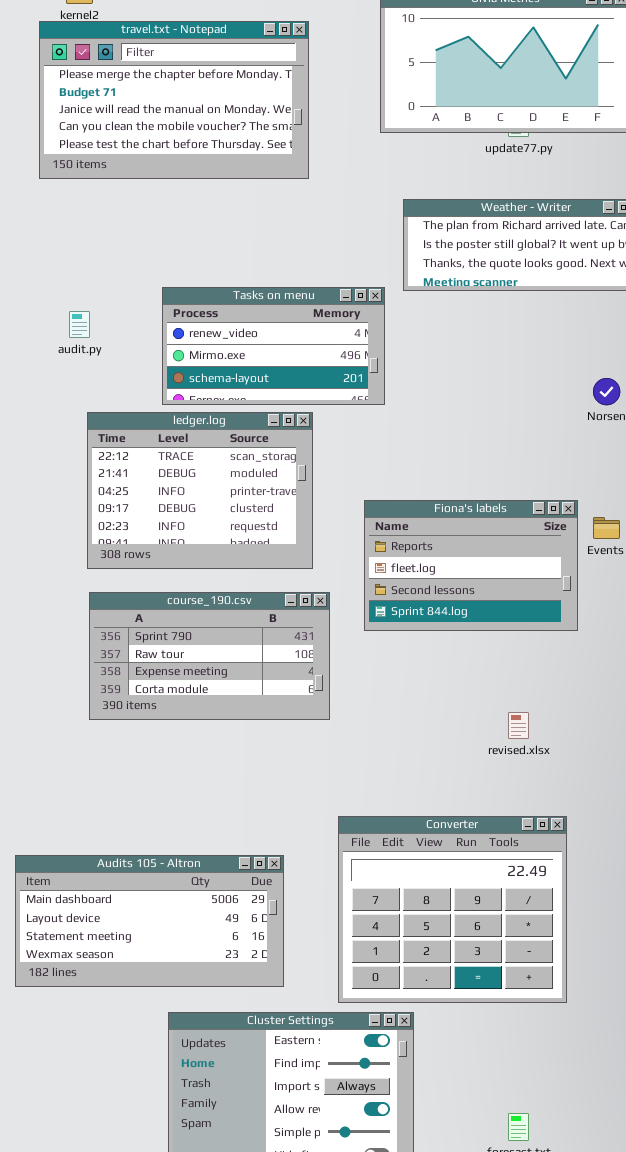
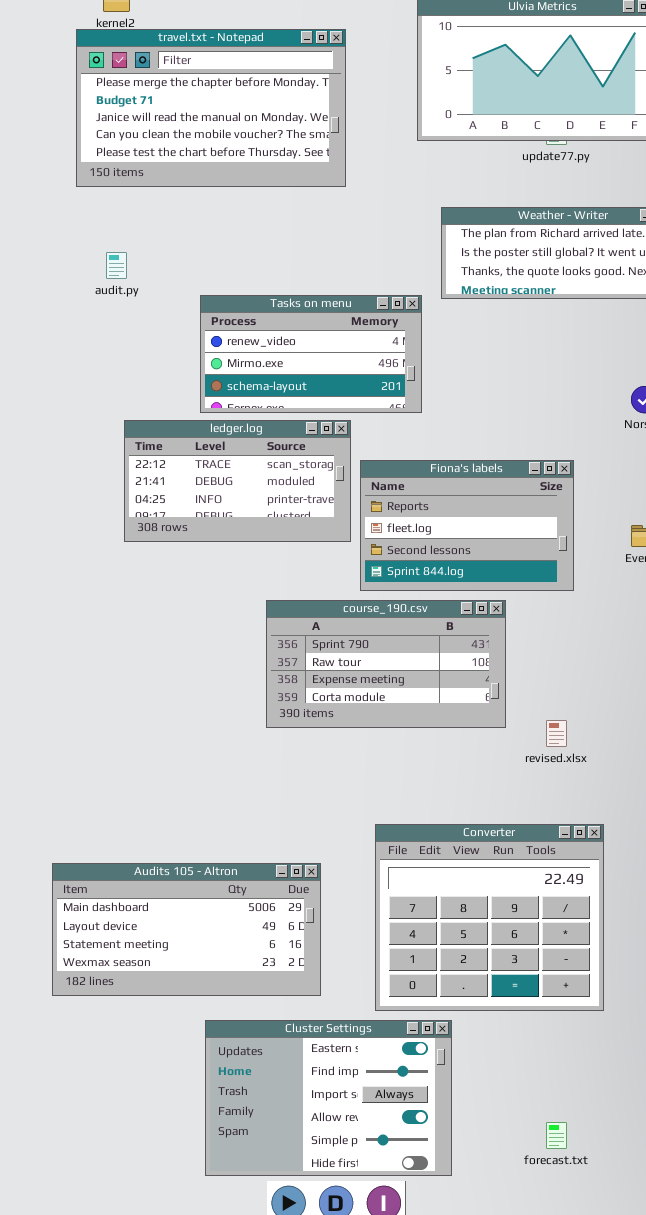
audit.py: [69,311,90,338] -> [106,252,127,279], moved
ledger.log: [87,412,313,569] -> [124,420,351,542], resized
Fiona's labels: [364,500,578,631] -> [360,460,574,591], moved
course_190.csv: [89,592,330,720] -> [266,600,506,728], moved

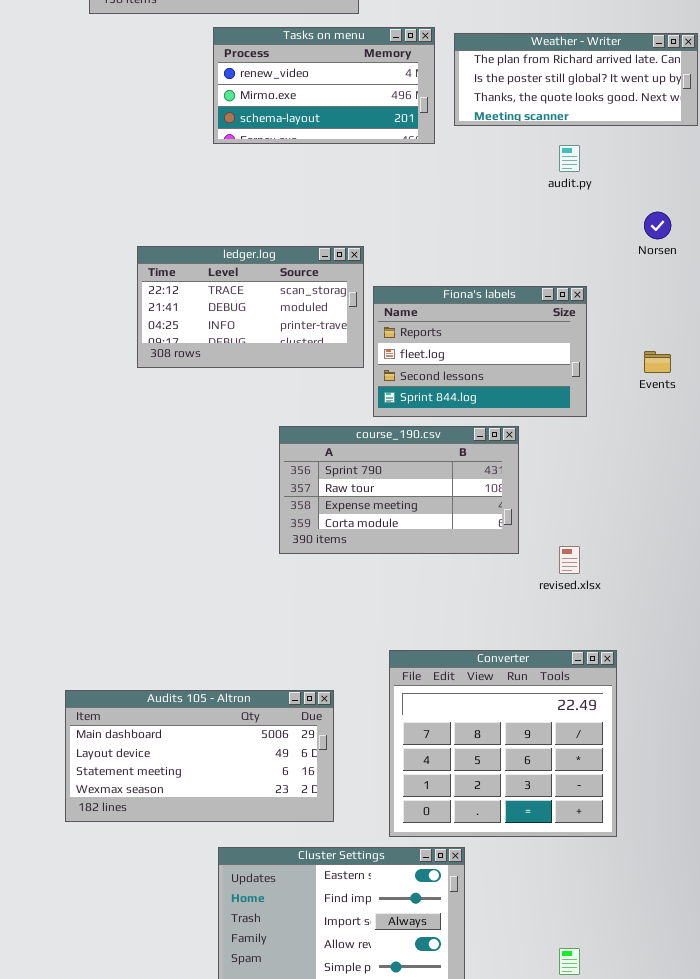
audit.py: [106,252,127,279] -> [559,145,580,172], moved
Tasks on menu: [200,295,422,413] -> [213,27,435,144], moved

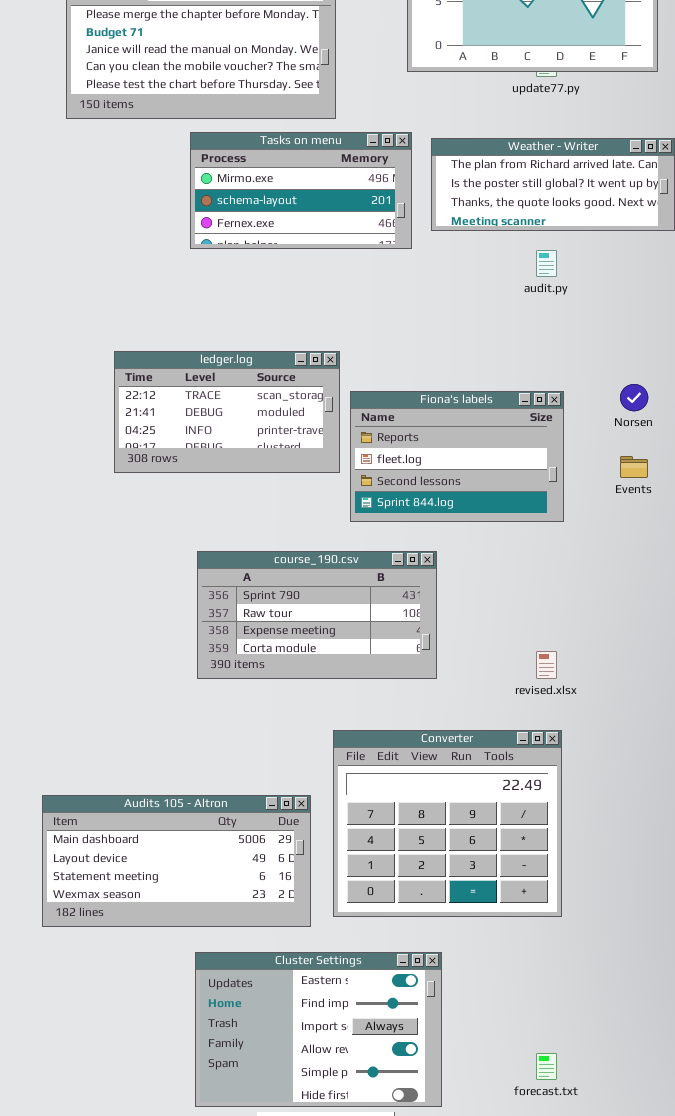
Tasks on menu: [213,27,435,144] -> [190,132,412,249], scrolled down 1 row
Norsen: [644,212,671,239] -> [620,384,648,411], moved
course_190.csv: [279,426,519,554] -> [197,551,437,679], moved
Converter: [389,650,617,837] -> [333,730,562,917], moved

